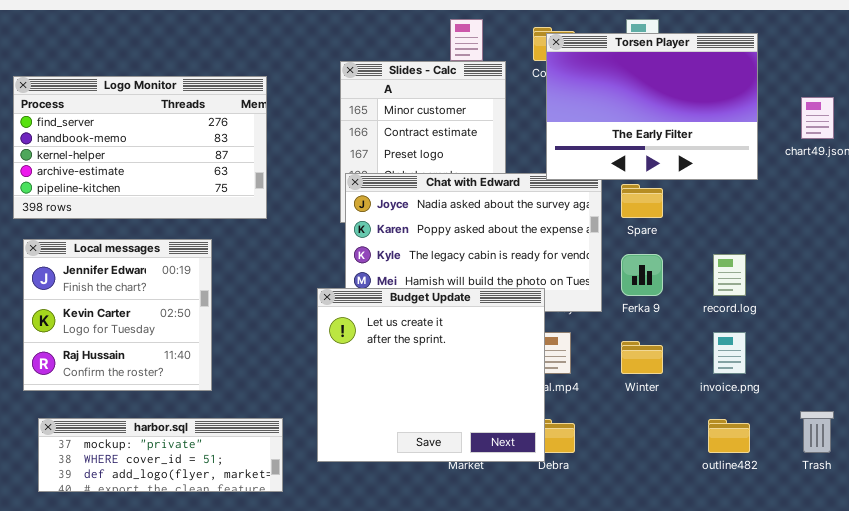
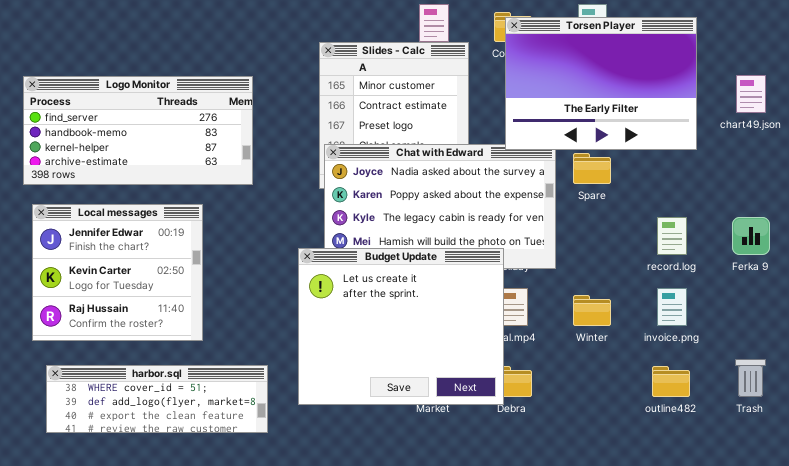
Logo Monitor: [13,76,267,219] -> [23,76,253,185], resized
Ferka 9: [621,254,663,296] -> [732,217,770,255], moved
harbor.sql: [38,418,283,492] -> [46,365,268,433], scrolled down 1 row

